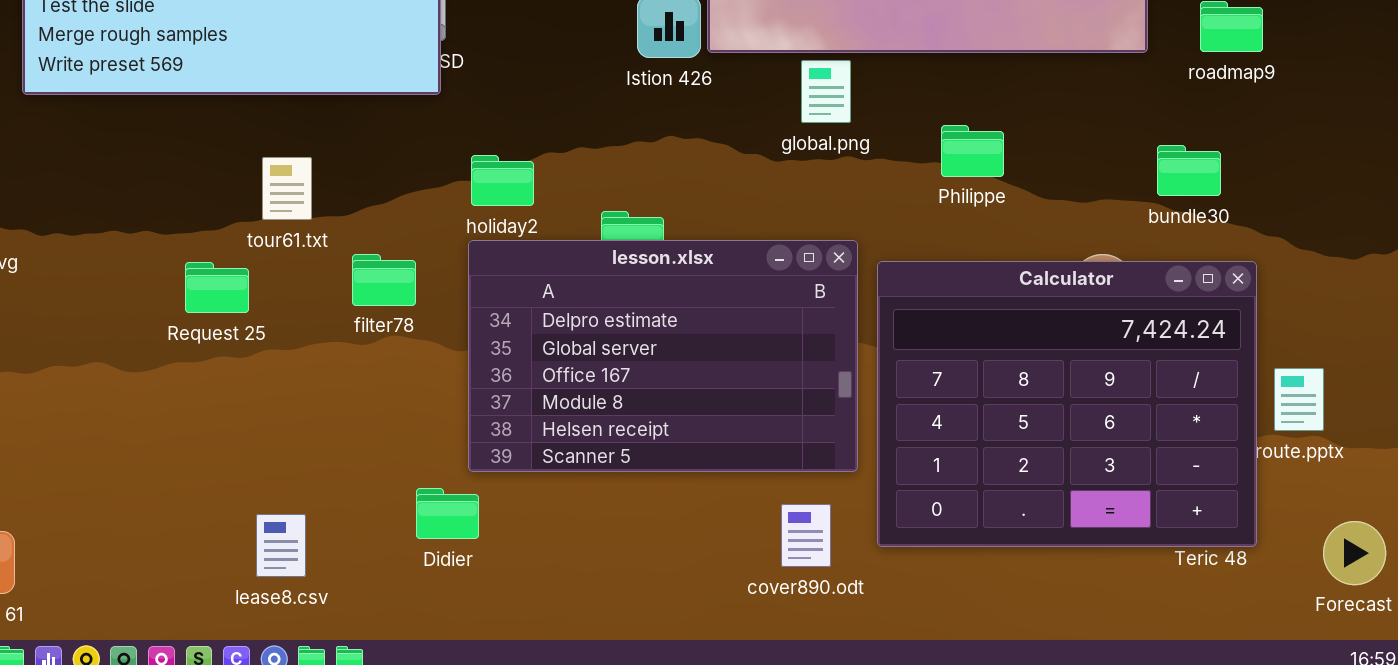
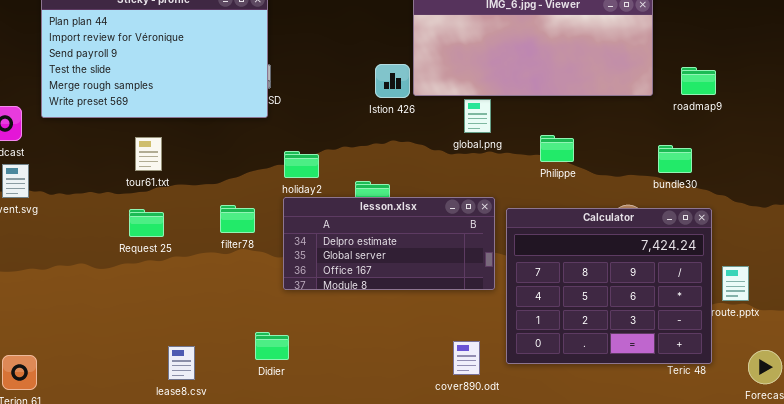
tour61.txt: [262,157,312,220] -> [135,137,162,171], moved
lesson.xlsx: [468,240,858,472] -> [283,197,495,290], resized

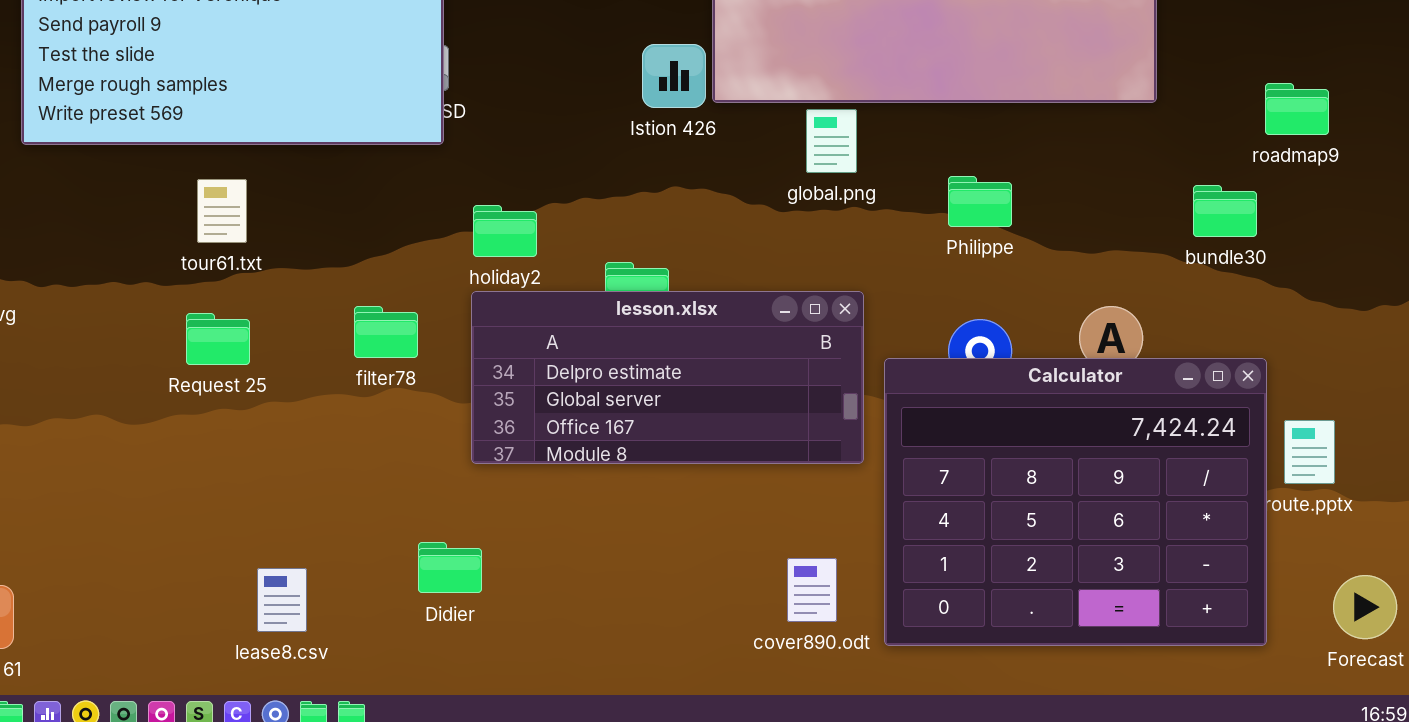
roadmap9: [681,67,716,95] -> [1265,83,1329,135], moved
bundle30: [658,145,692,173] -> [1193,185,1257,237], moved
Calculator: [506,208,712,364] -> [884,358,1267,646], moved

